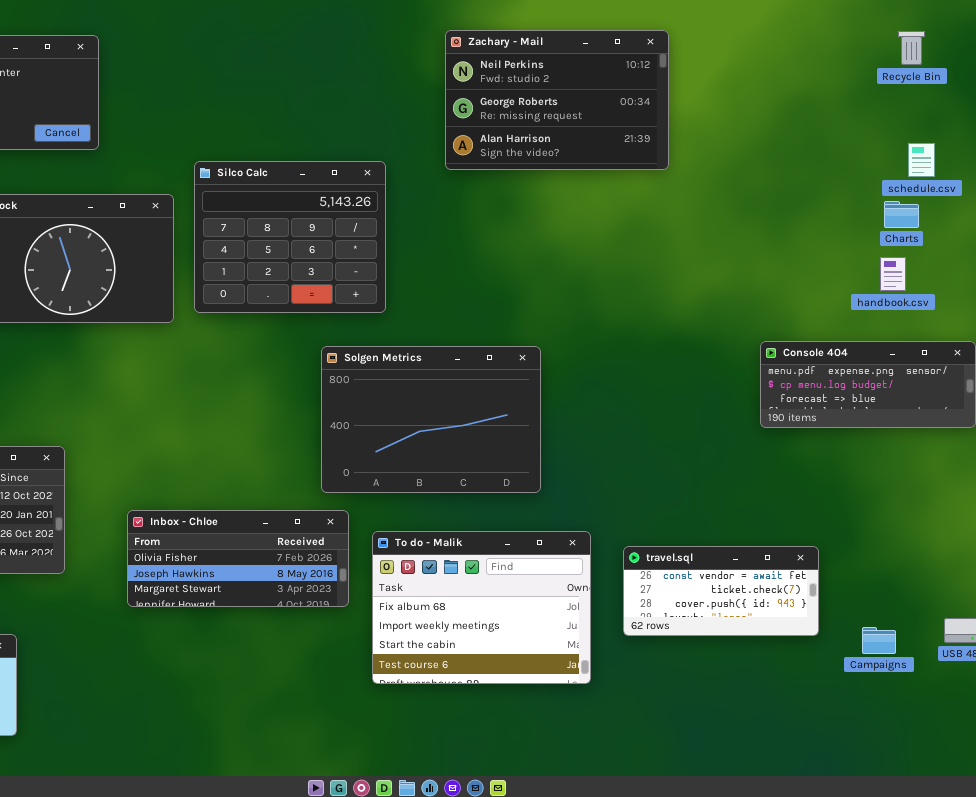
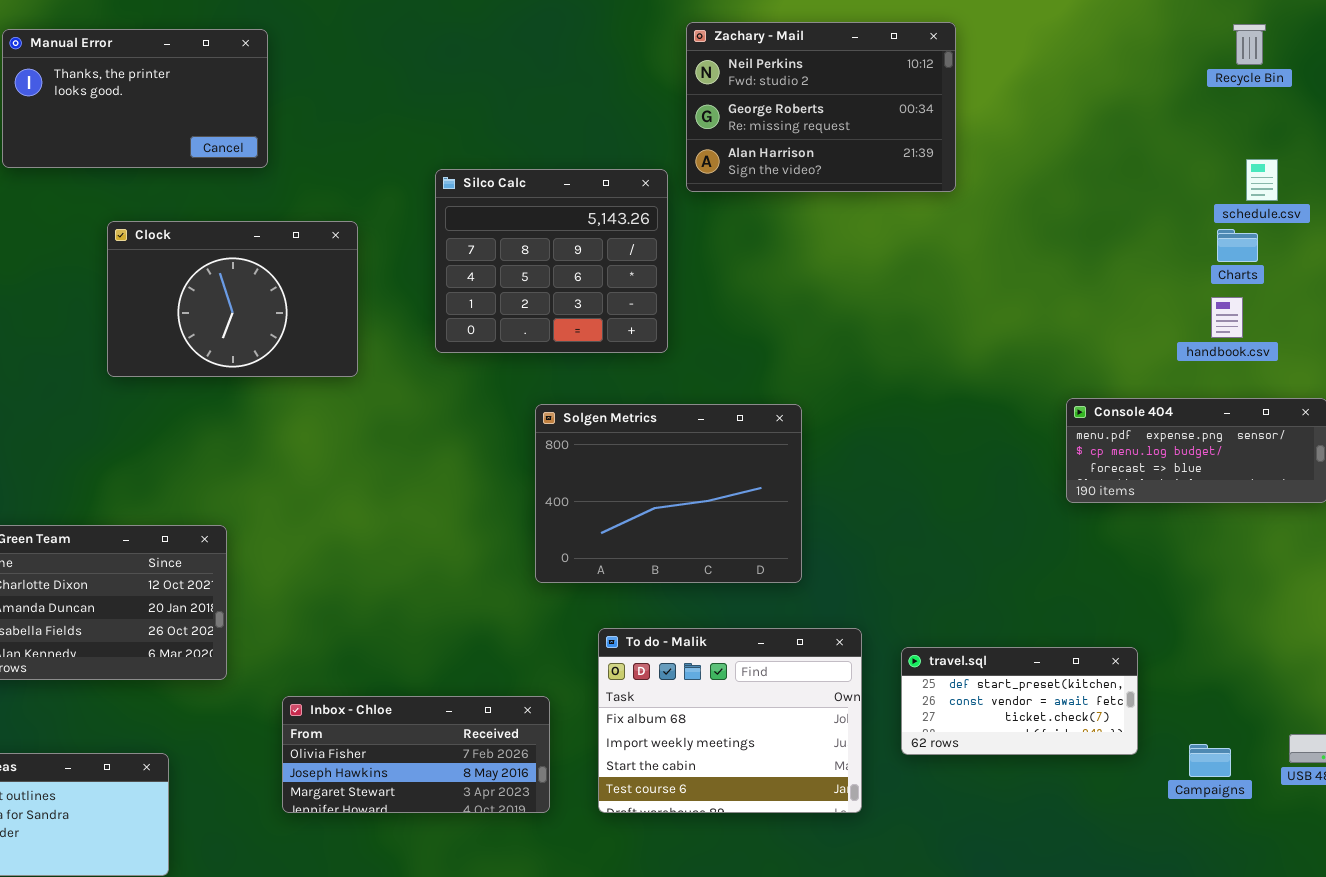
Silco Calc: [194,161,386,313] -> [435,169,668,353], moved
Inbox - Chloe: [127,510,349,607] -> [282,696,550,813], moved
travel.sql: [623,546,819,636] -> [901,647,1138,755], scrolled up 1 row

